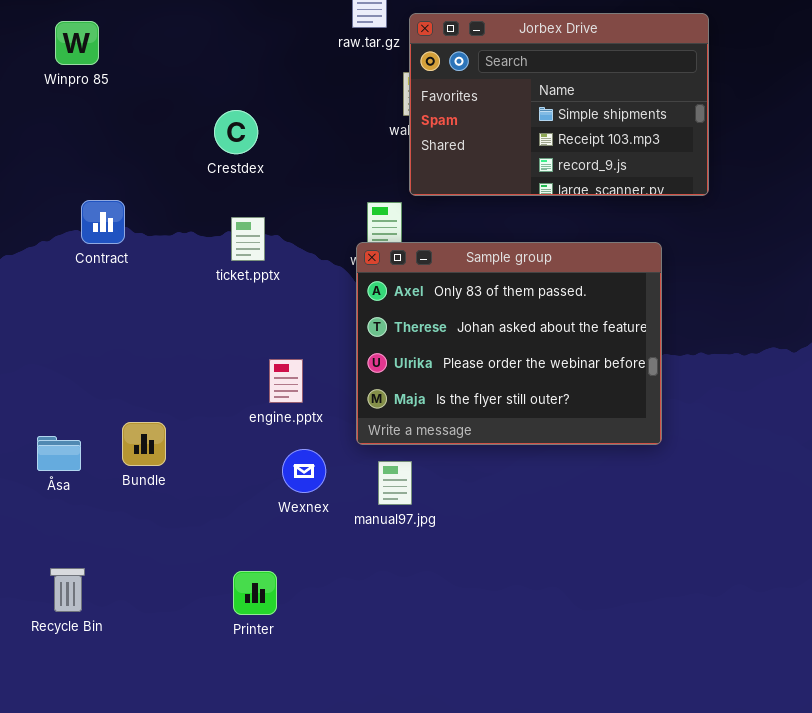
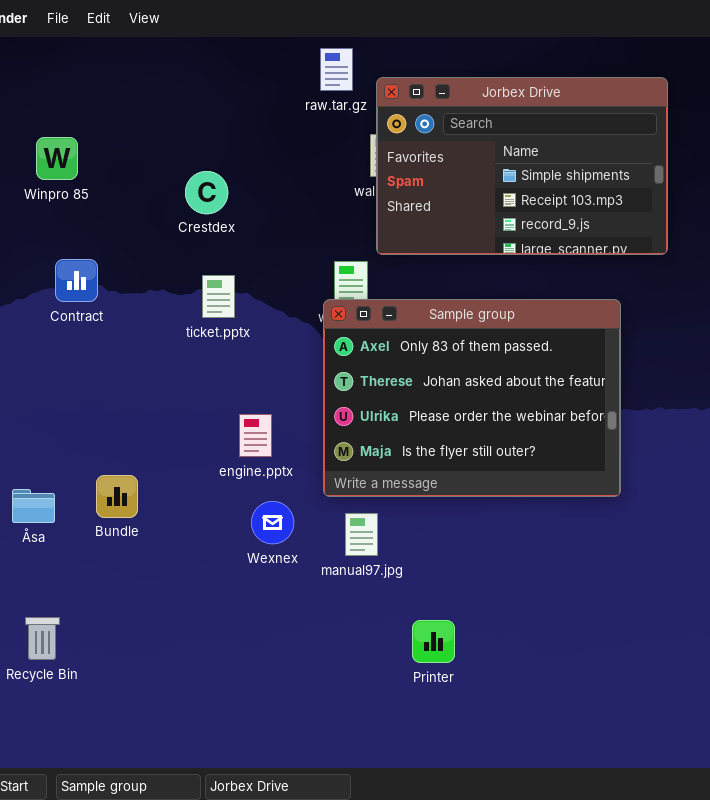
Winpro 85: [55,21,99,65] -> [36,137,78,180], moved
Printer: [233,571,277,615] -> [412,620,455,663], moved

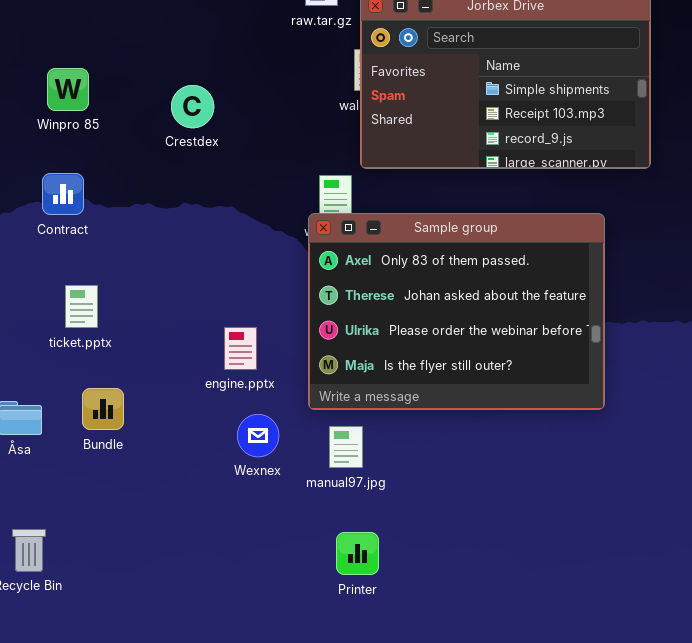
Winpro 85: [36,137,78,180] -> [47,68,89,111], moved
ticket.pptx: [202,275,235,318] -> [65,285,98,328], moved
Printer: [412,620,455,663] -> [336,532,379,575], moved

